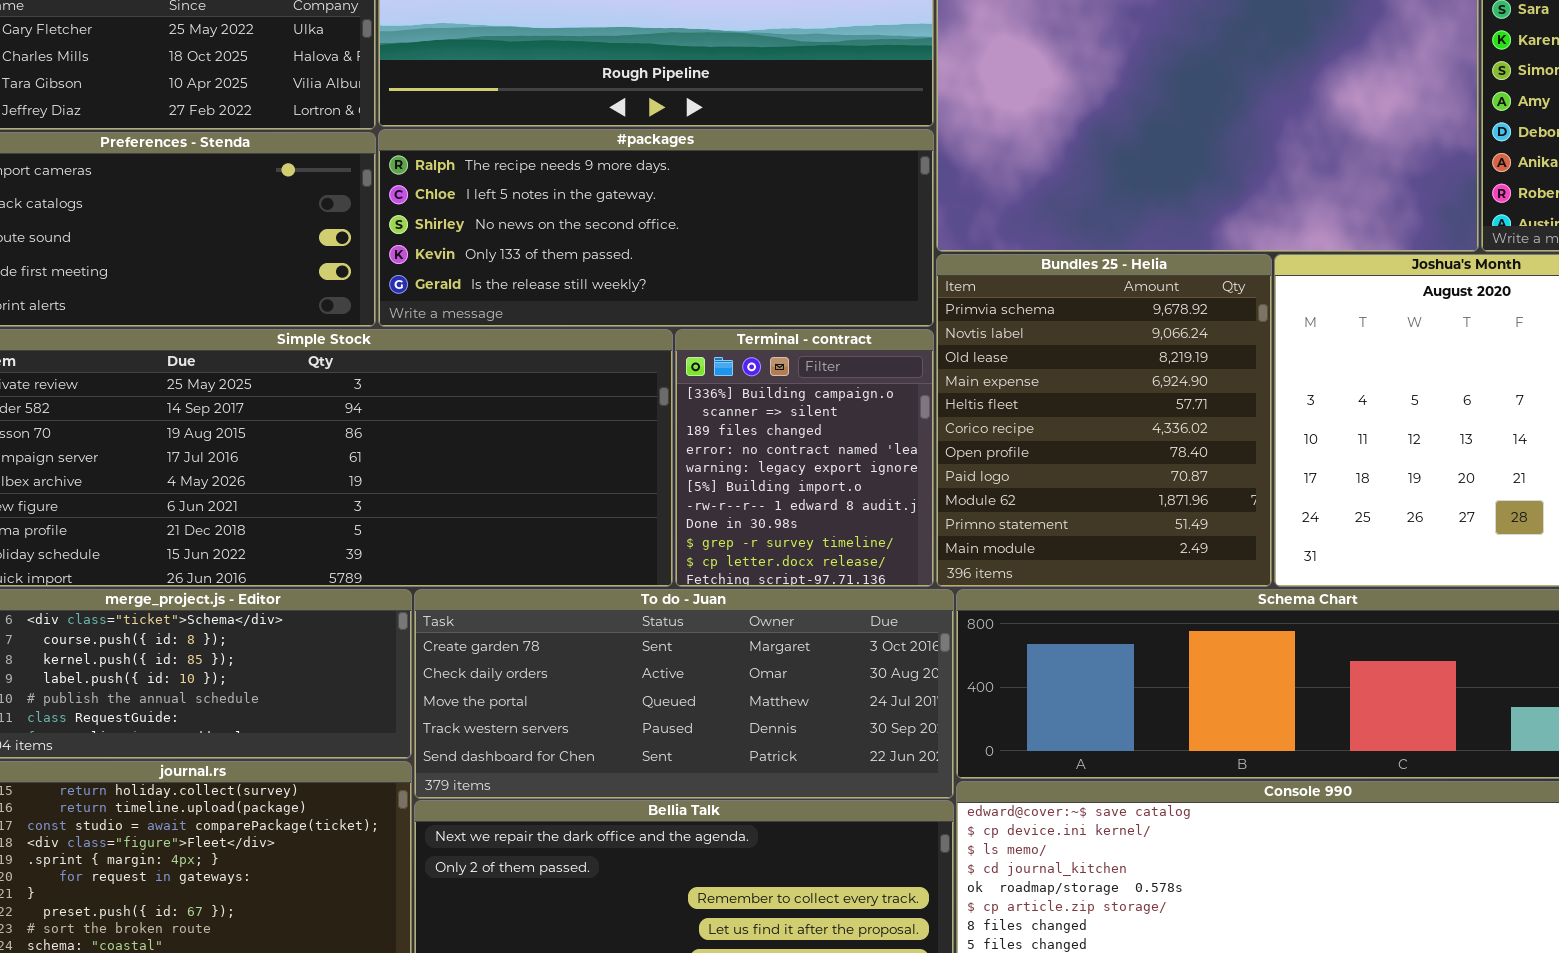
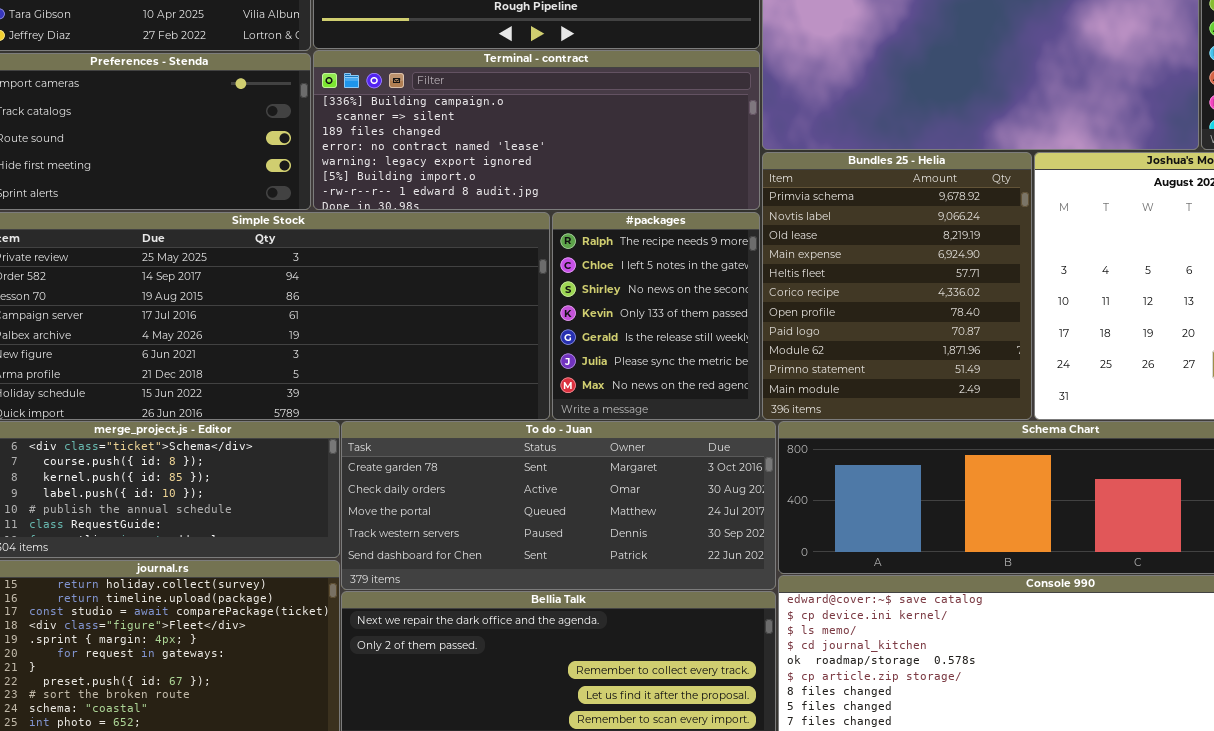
#packages: [378,129,934,327] -> [552,212,760,420], moved, resized
Terminal - contract: [675,329,934,587] -> [313,50,760,210], moved, resized

